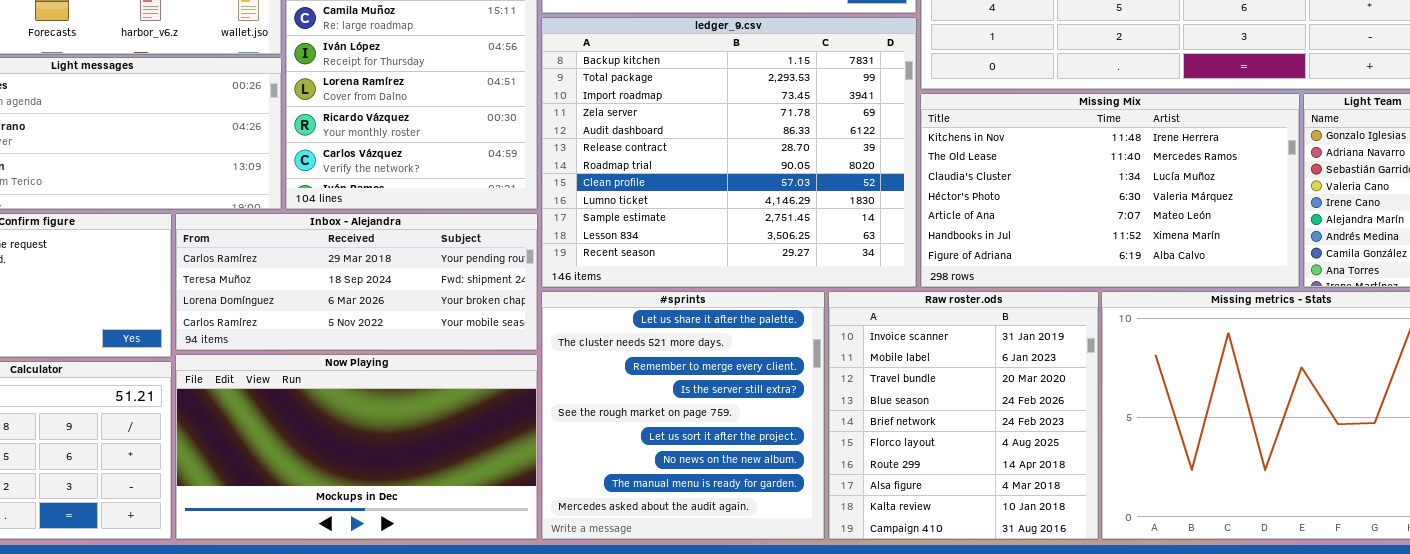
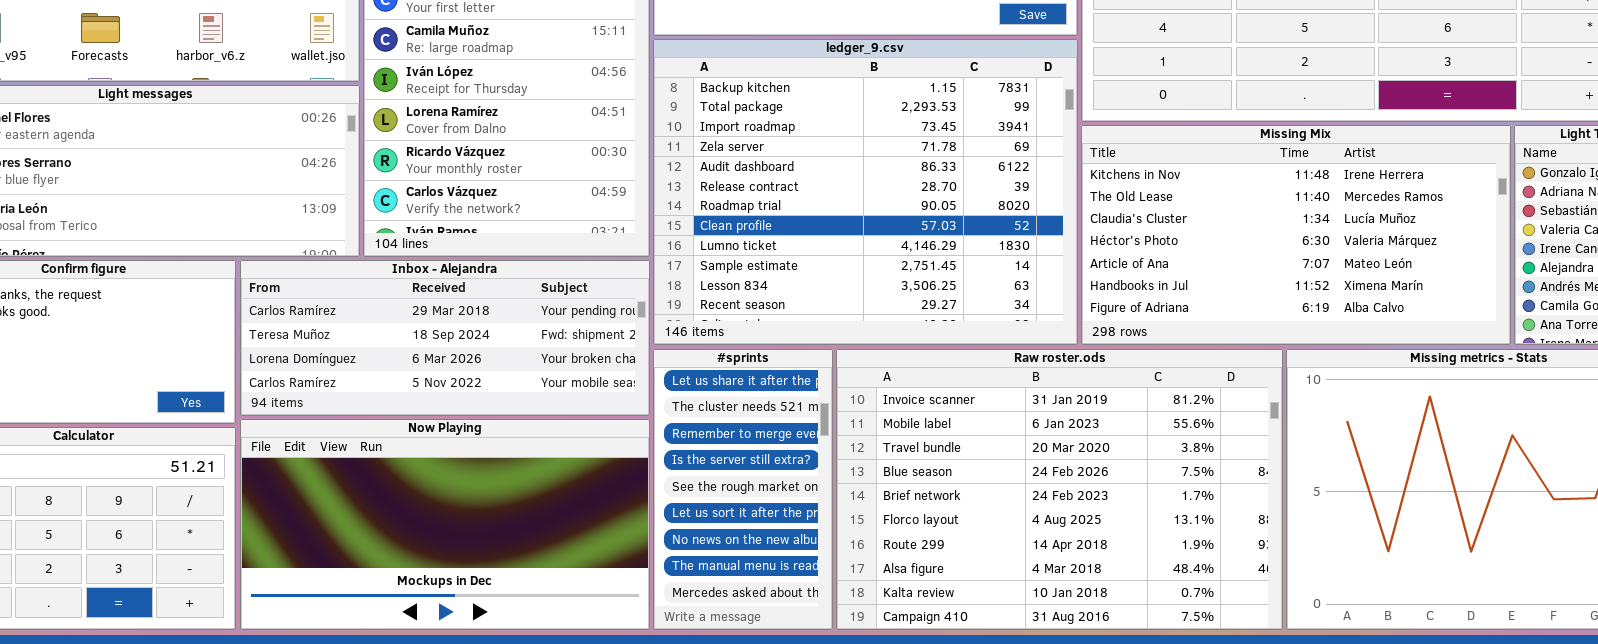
#sprints: [541,291,825,540] -> [653,349,833,630], resized
Raw roster.ods: [828,291,1099,540] -> [836,349,1283,630], resized

